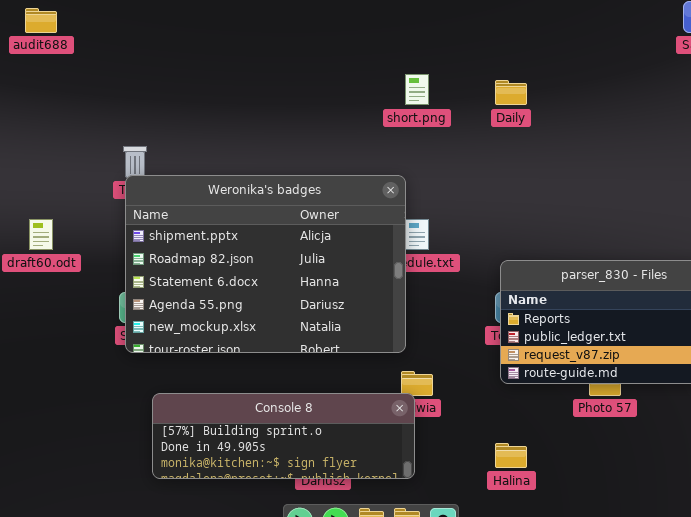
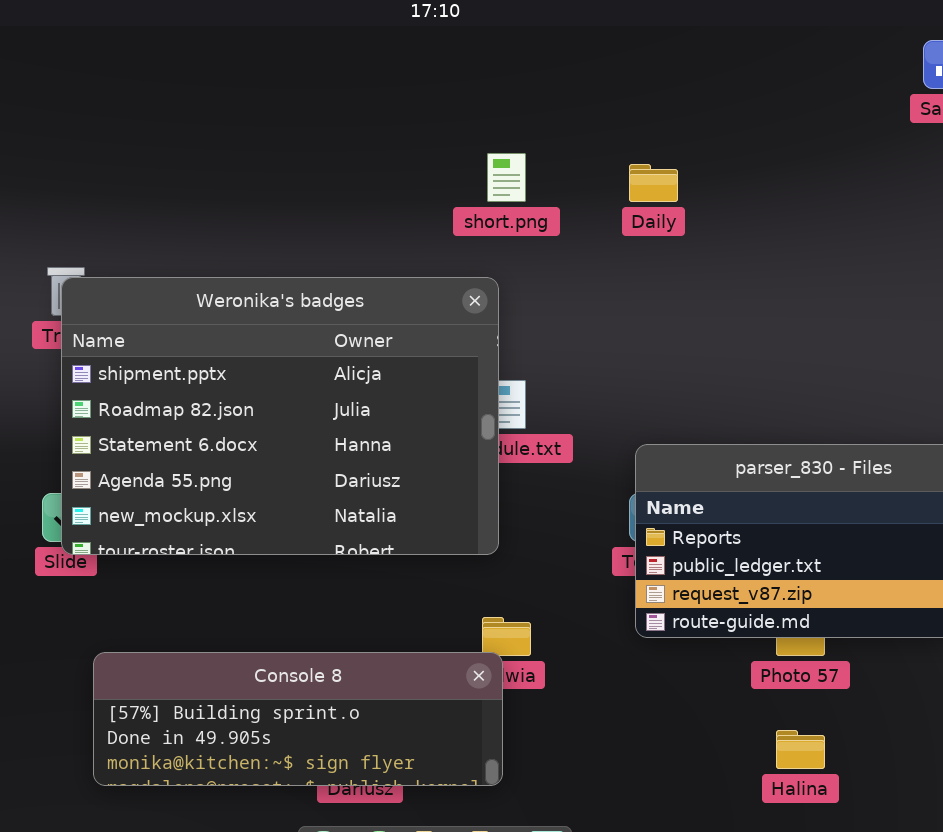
Weronika's badges: [125,175,406,353] -> [61,277,499,555], moved
Halina: [495,443,527,468] -> [776,730,825,769], moved

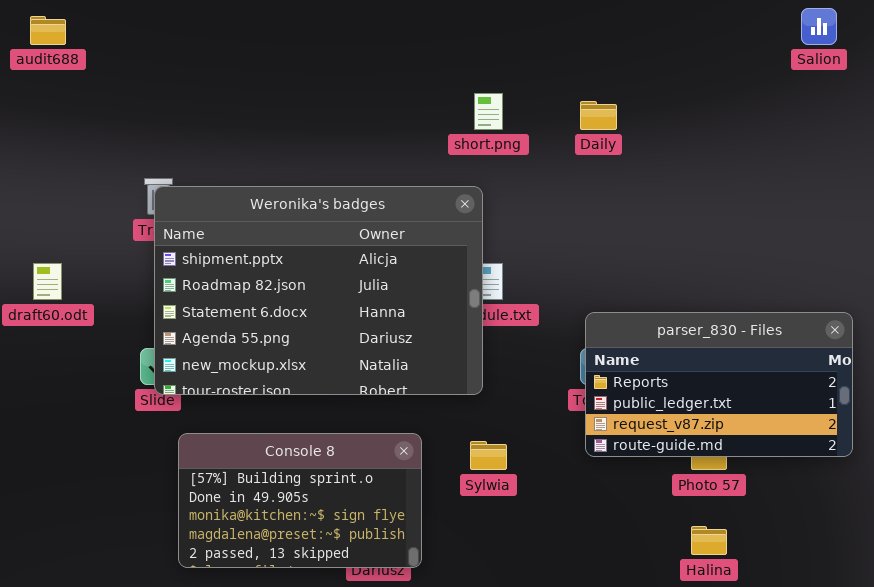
Console 8: [93,652,503,786] -> [178,433,422,568], resized

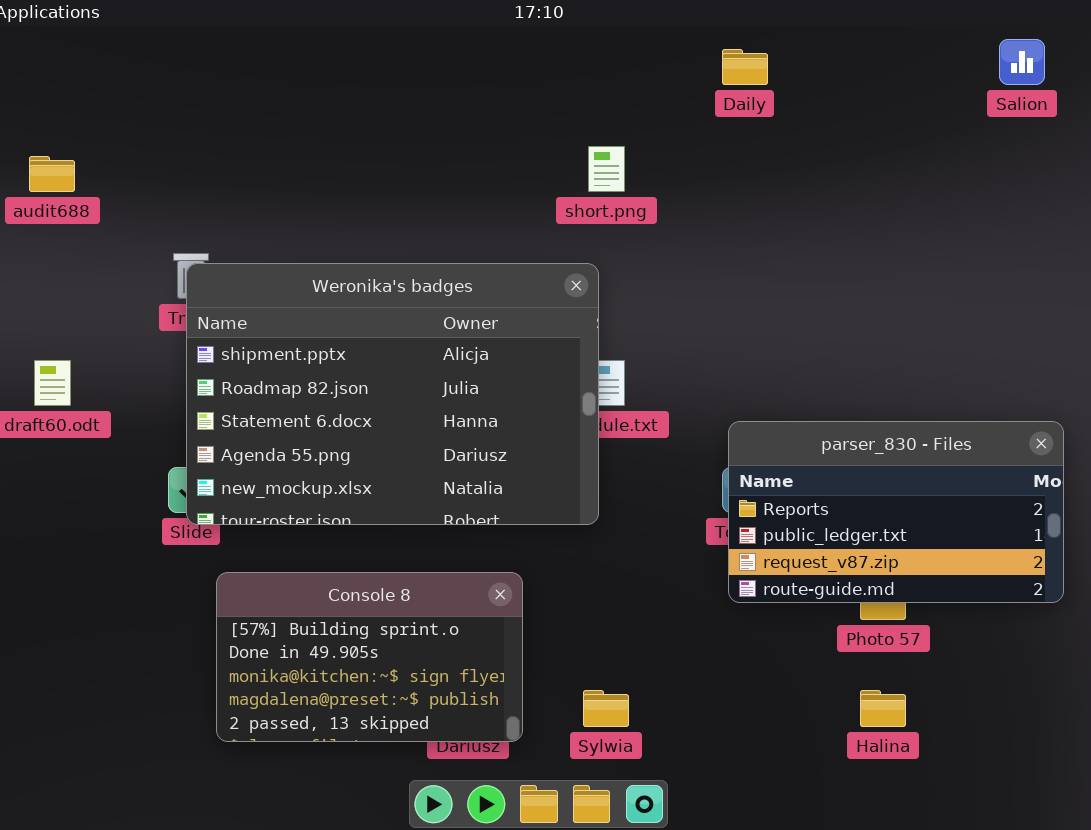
audit688: [30,16,66,45] -> [29,156,75,192], moved
Daily: [580,101,617,130] -> [722,49,768,85], moved
Sylwia: [470,441,507,470] -> [583,690,629,727], moved

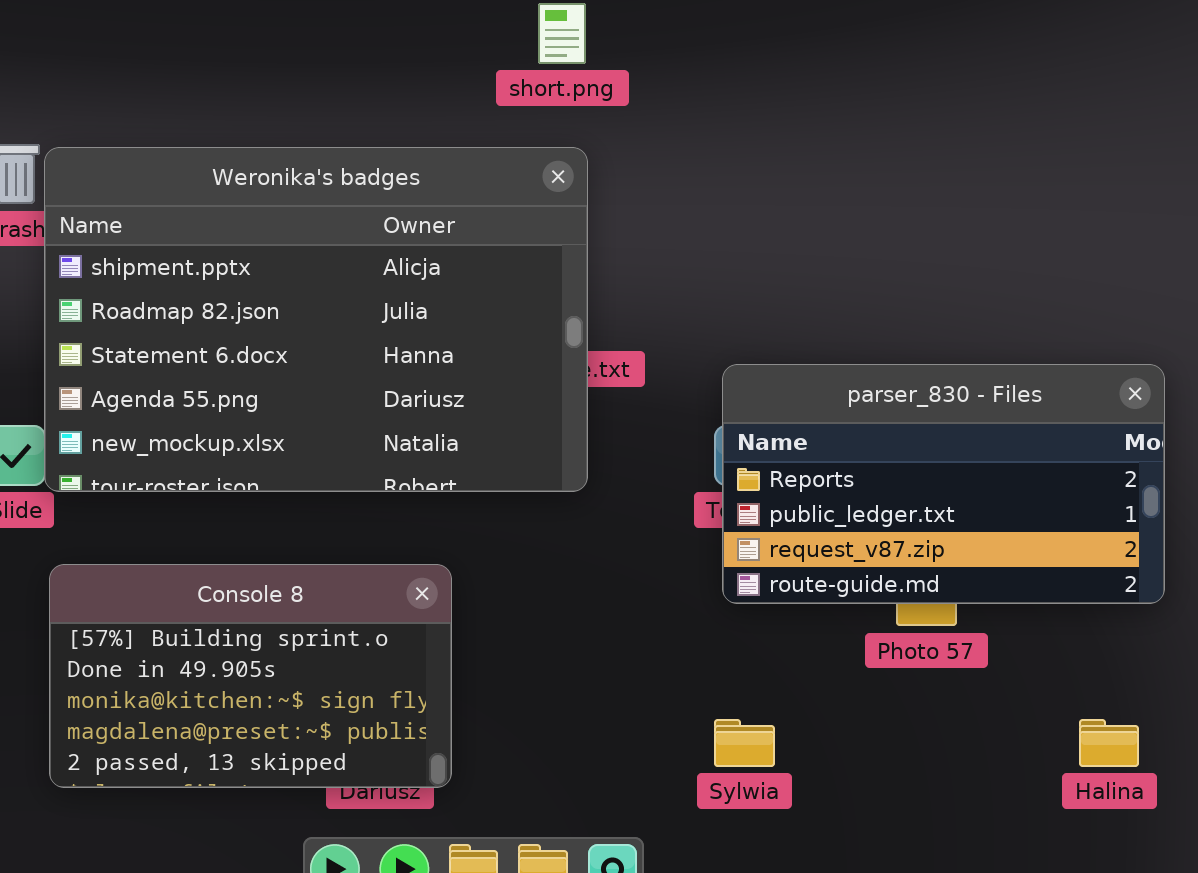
Weronika's badges: [186,263,599,525] -> [44,147,588,492], moved
Sylwia: [583,690,629,727] -> [714,719,775,767], moved
Halina: [860,690,906,727] -> [1079,719,1139,767], moved

